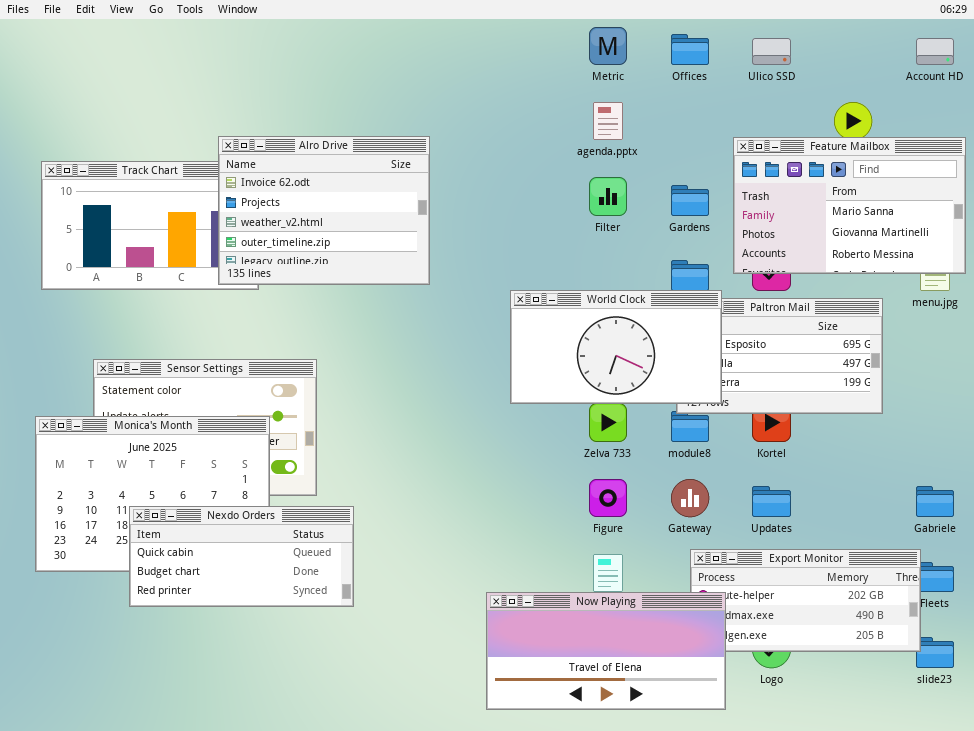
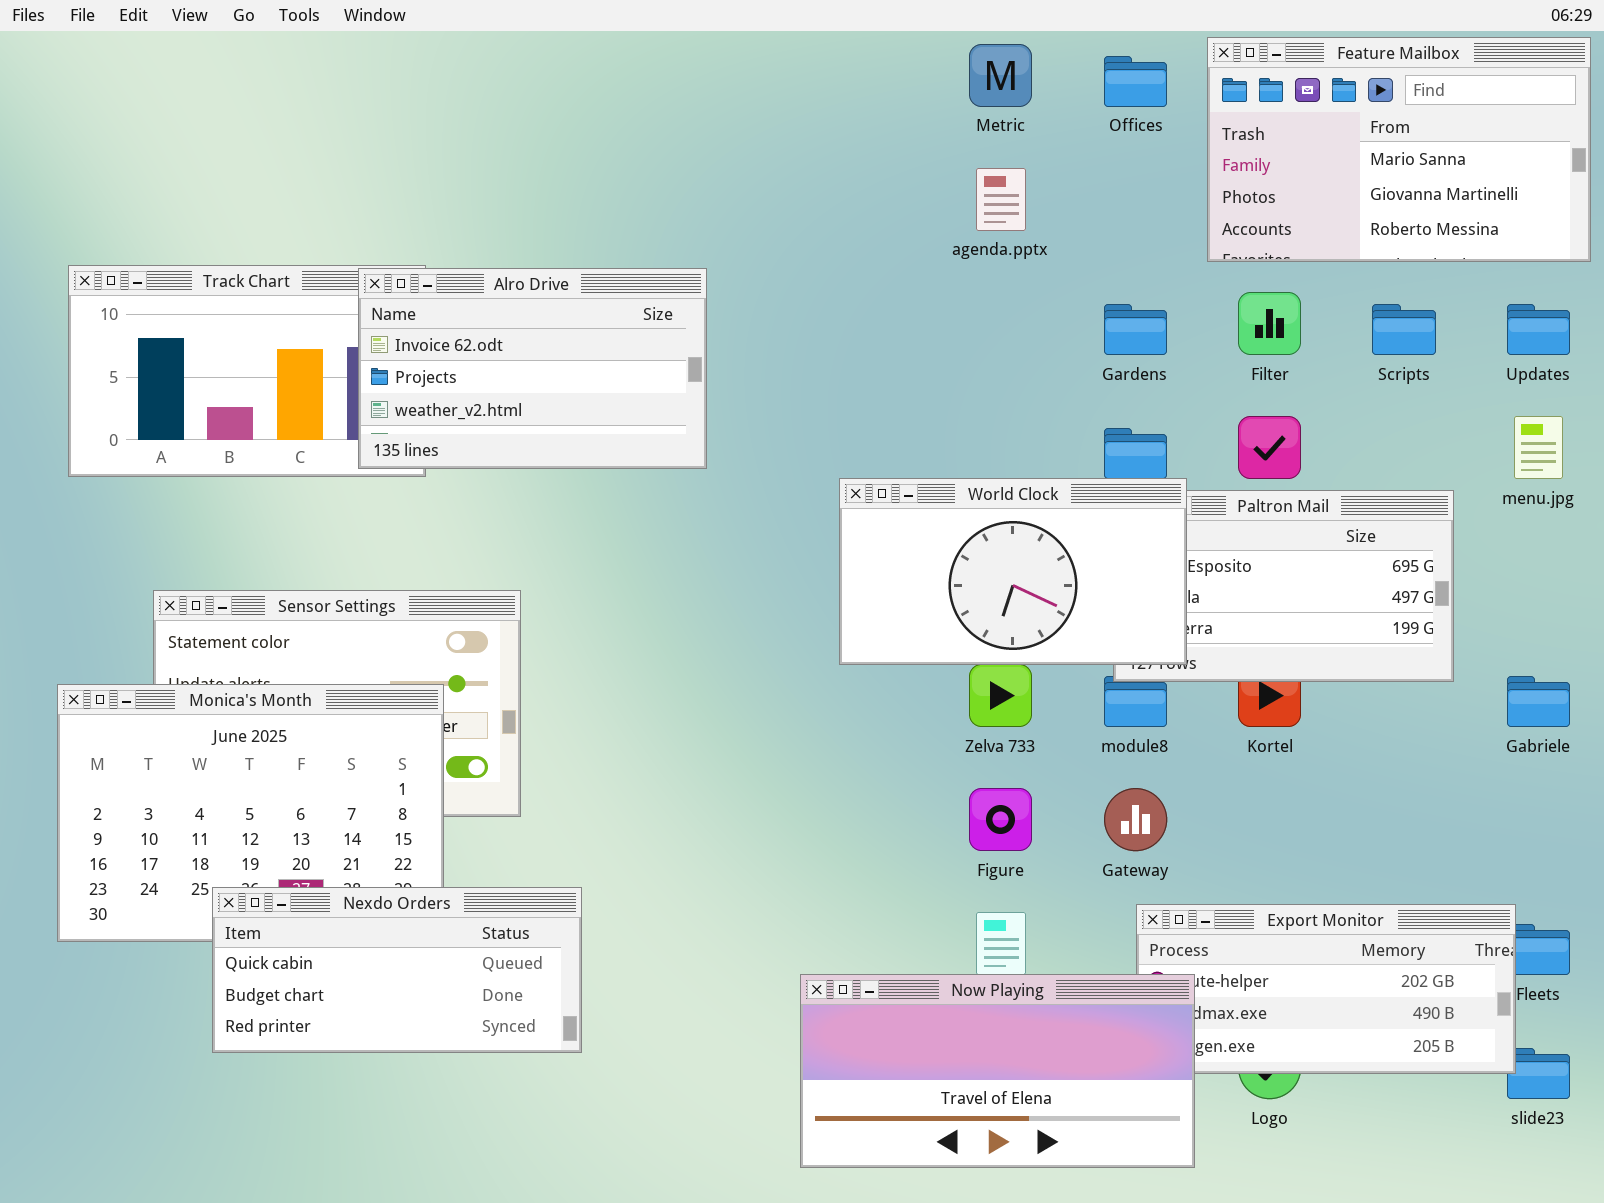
Alro Drive: [218,136,430,285] -> [358,268,707,469], resized
Feature Mailbox: [733,137,966,274] -> [1207,37,1591,262], moved
Filter: [589,177,627,216] -> [1238,292,1301,355], moved
Updates: [752,486,791,517] -> [1507,304,1570,355], moved
Gabriele: [916,486,954,517] -> [1507,676,1570,727], moved
Nexdo Orders: [129,506,354,607] -> [212,887,582,1053], moved

